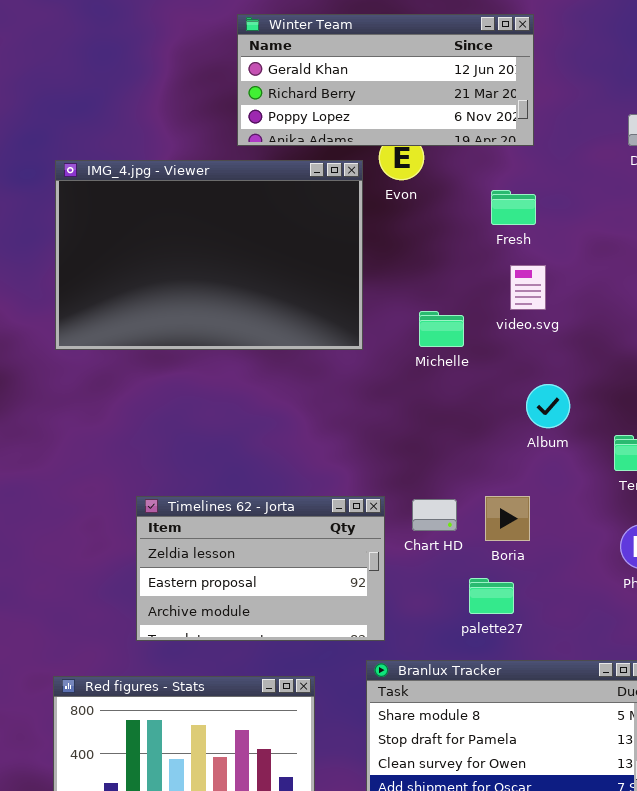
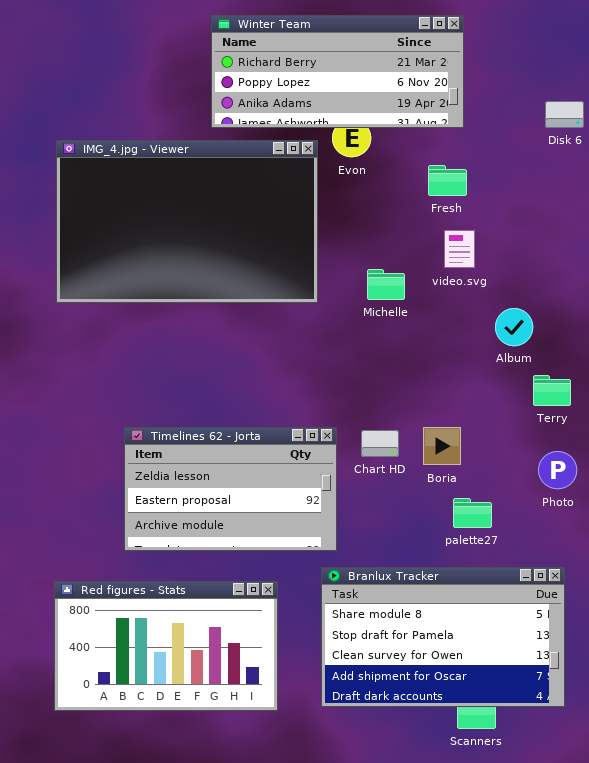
Winter Team: [237,14,534,146] -> [211,15,464,128], scrolled down 1 row
Album: [526,384,570,428] -> [495,308,533,346], moved
palette27: [469,578,514,614] -> [453,498,492,528], moved

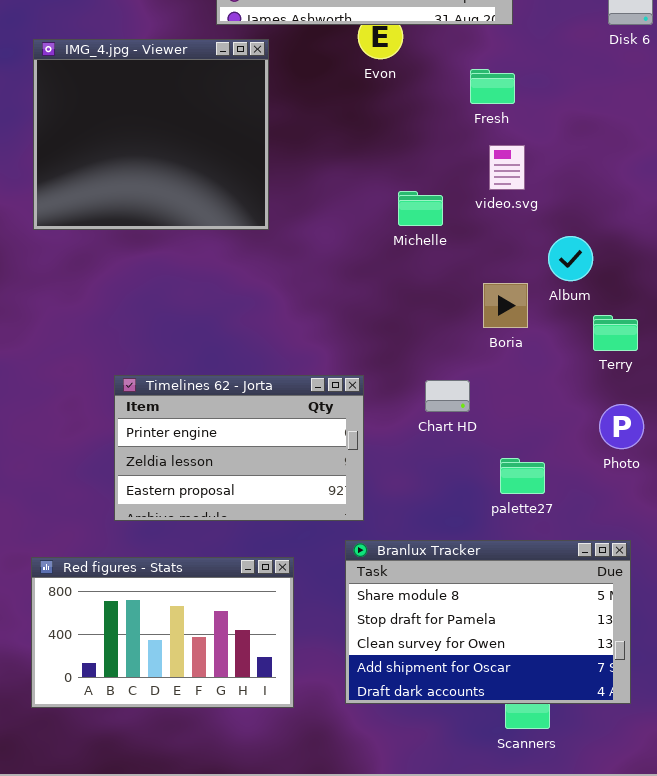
IMG_4.jpg - Viewer: [56,140,318,303] -> [33,39,269,230], resized
Timelines 62 - Jorta: [124,427,337,551] -> [114,375,364,521], scrolled up 1 row
Boria: [423,427,461,465] -> [483,283,528,328], moved
Chart HD: [361,430,399,457] -> [425,380,470,412], moved

